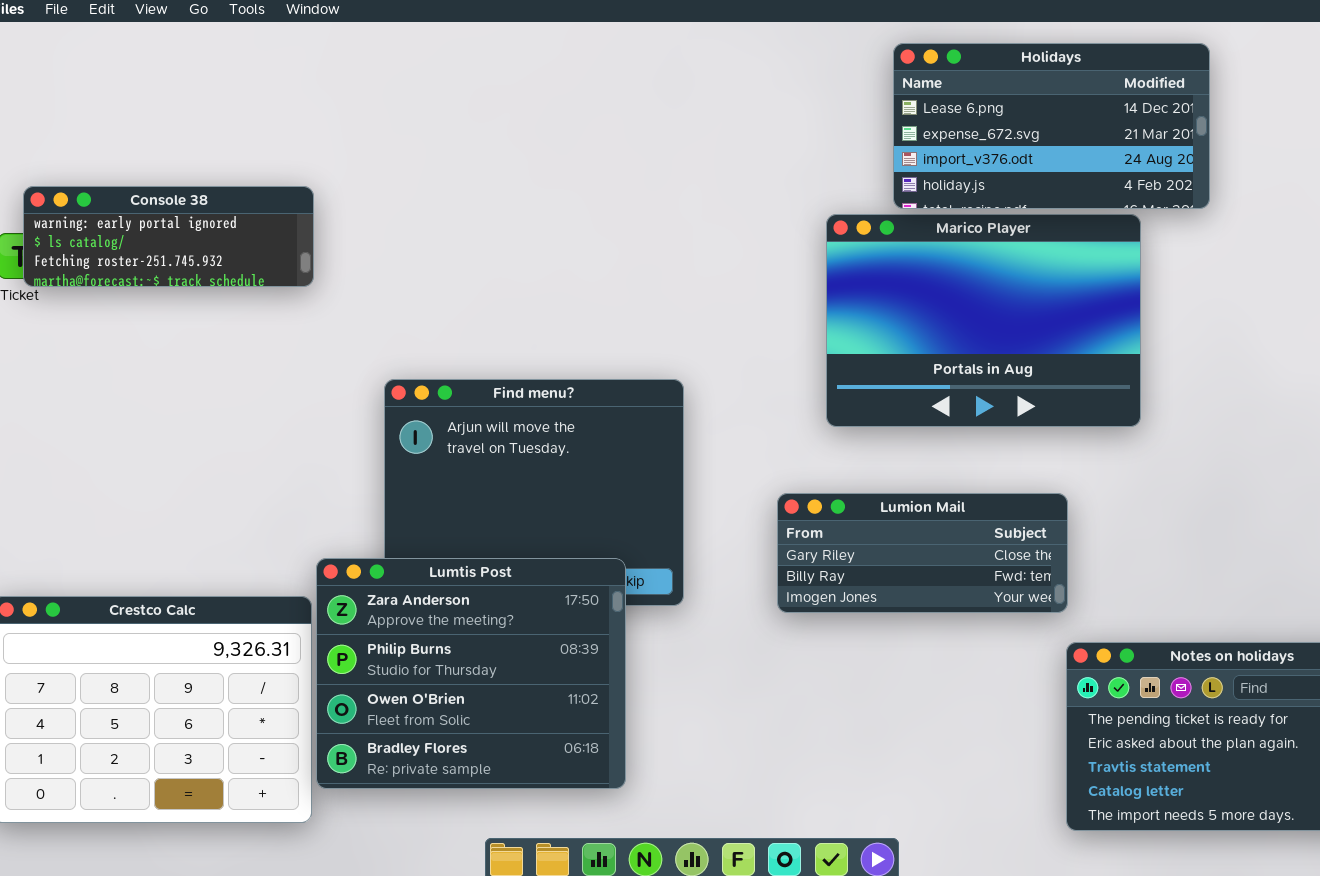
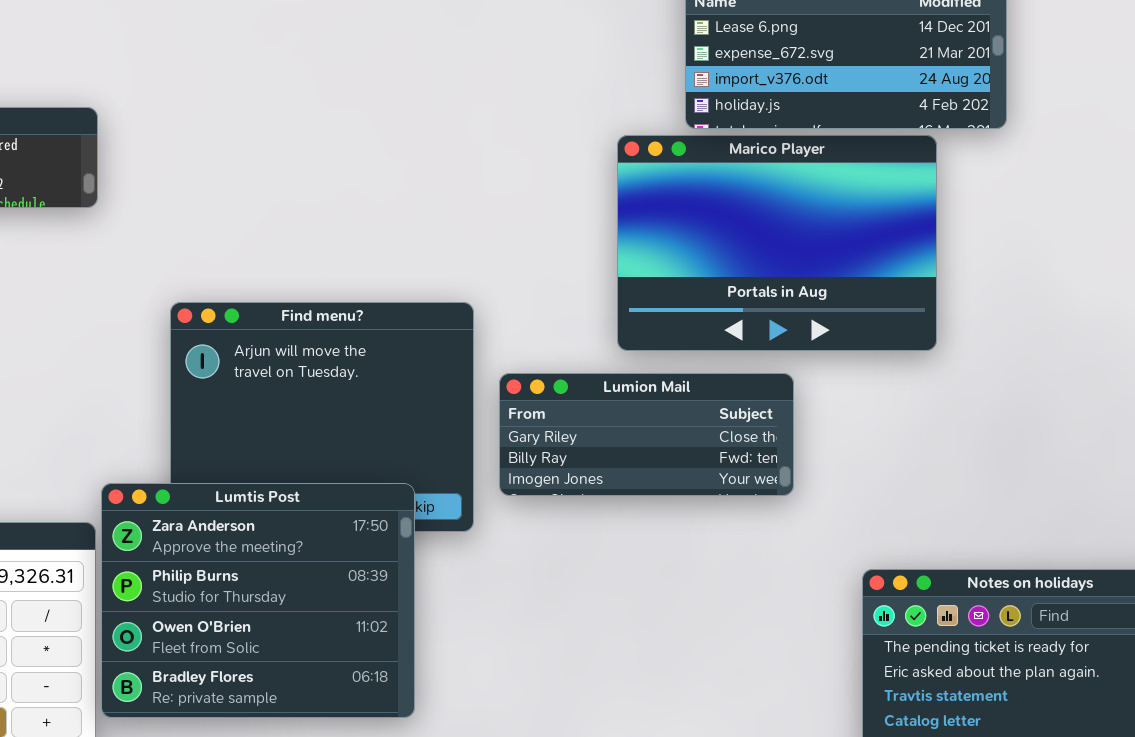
Lumion Mail: [777,493,1068,613] -> [499,373,794,496], moved

